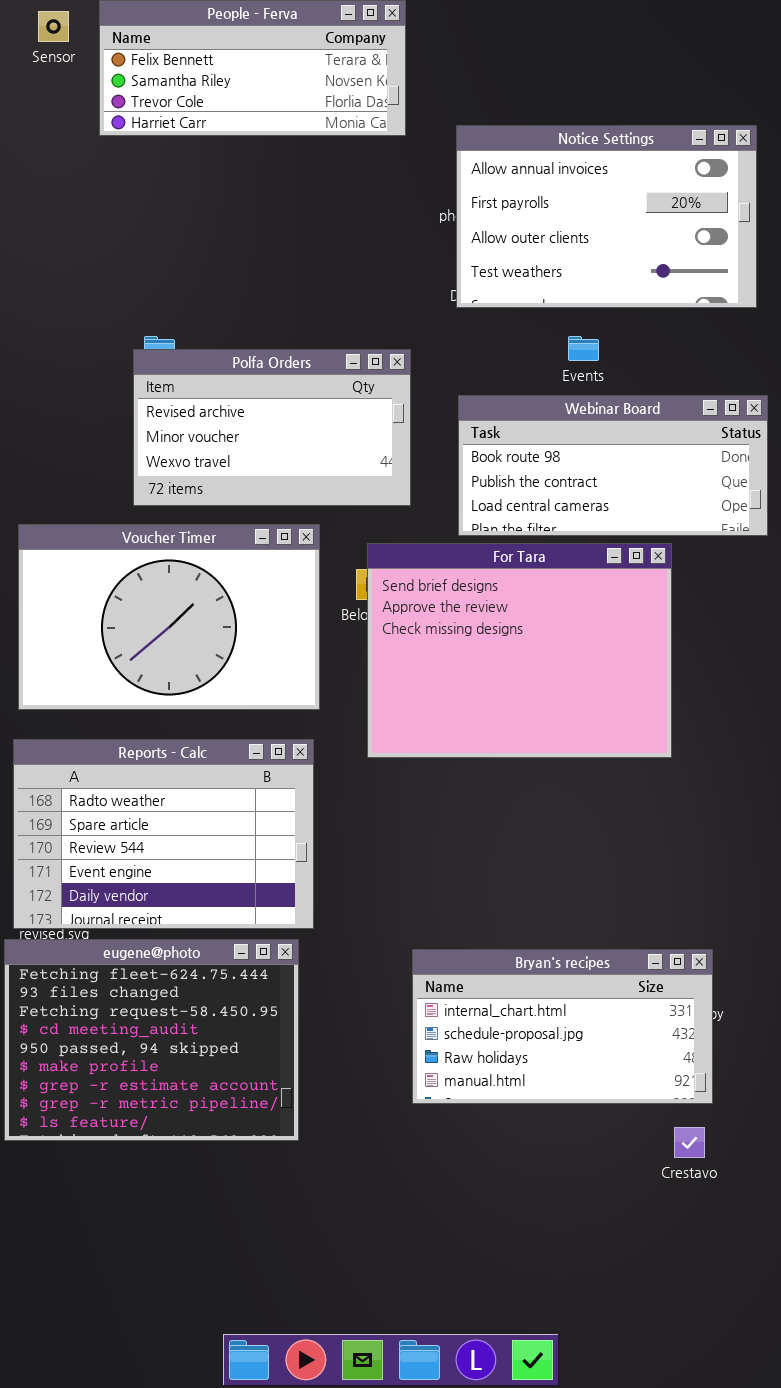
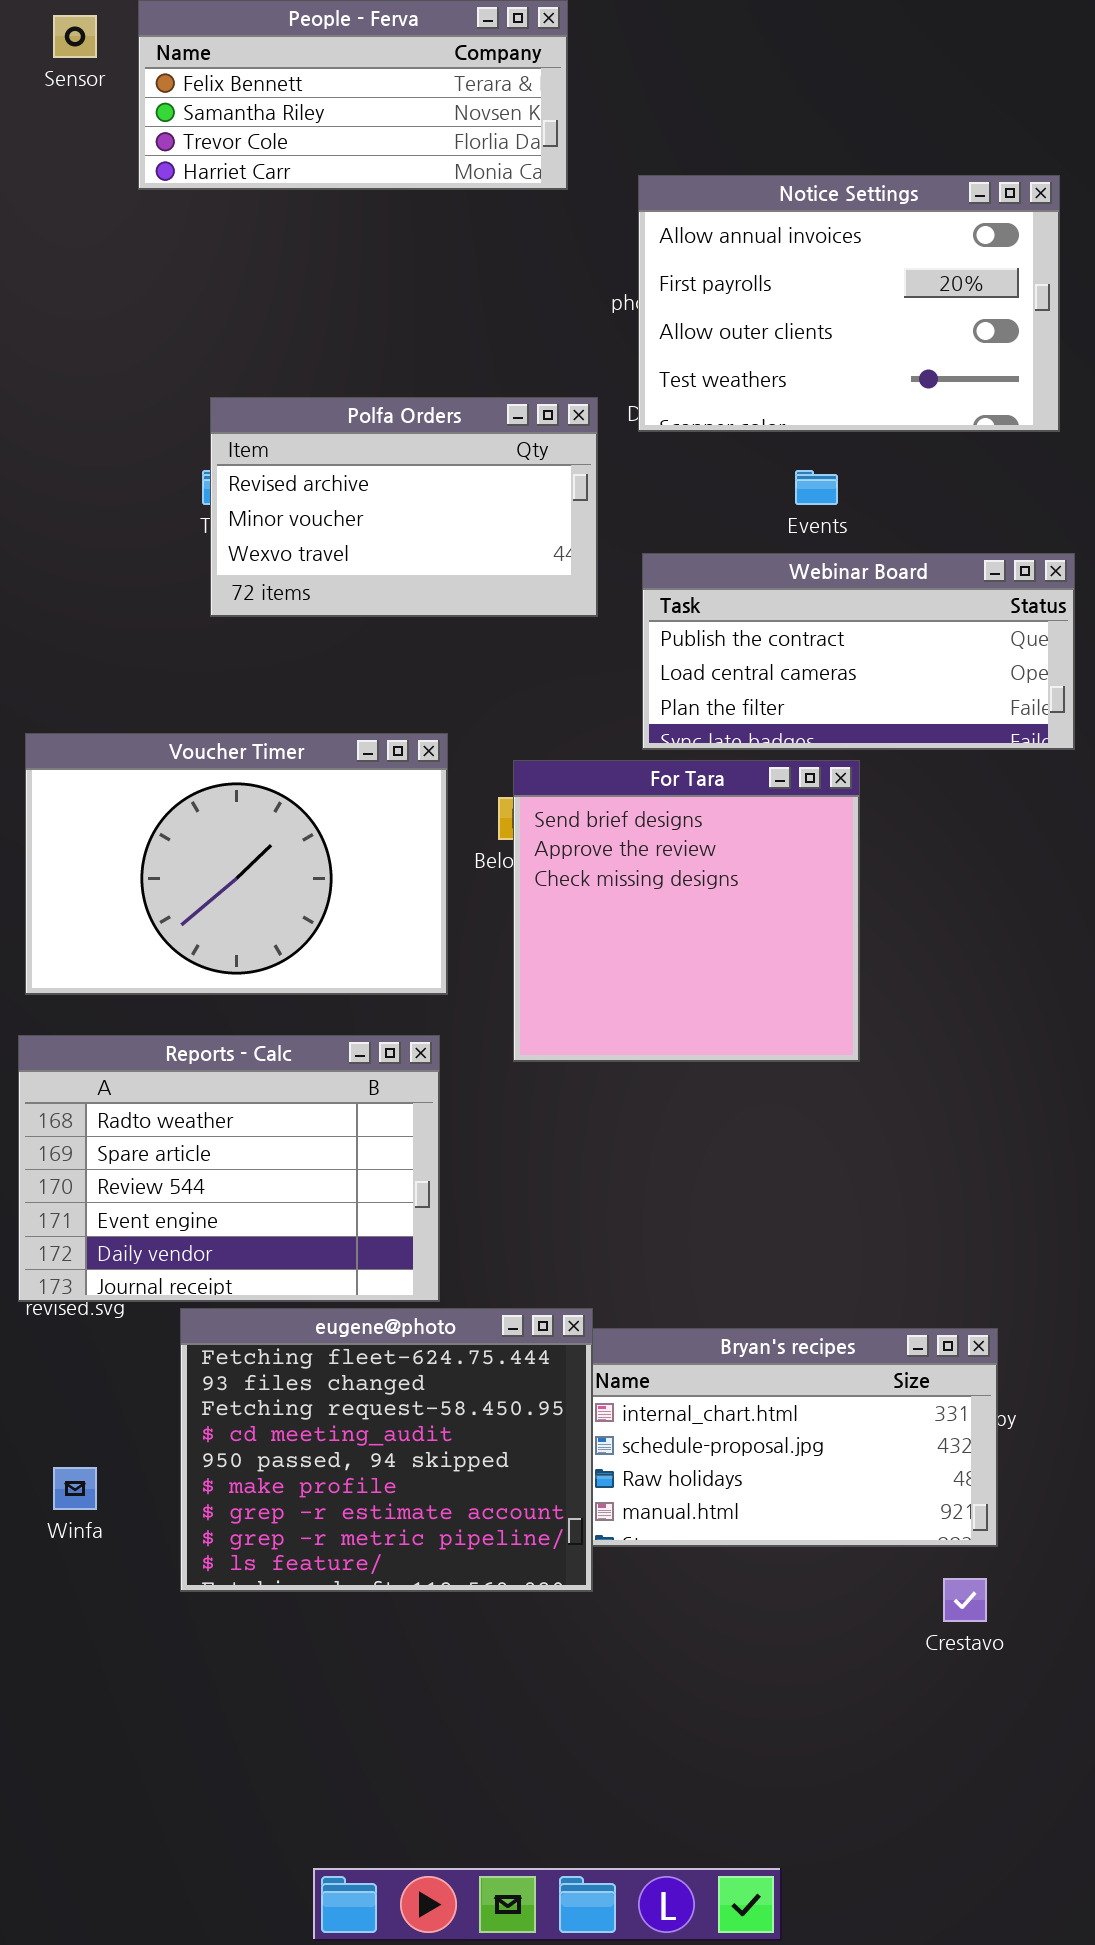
Polfa Orders: [133,349,411,506] -> [210,397,598,617], moved
Webinar Board: [458,395,768,536] -> [642,553,1075,750], scrolled down 1 row
For Tara: [367,543,672,758] -> [513,760,860,1062], resized
eugene@photo: [4,939,299,1141] -> [180,1308,593,1592], moved

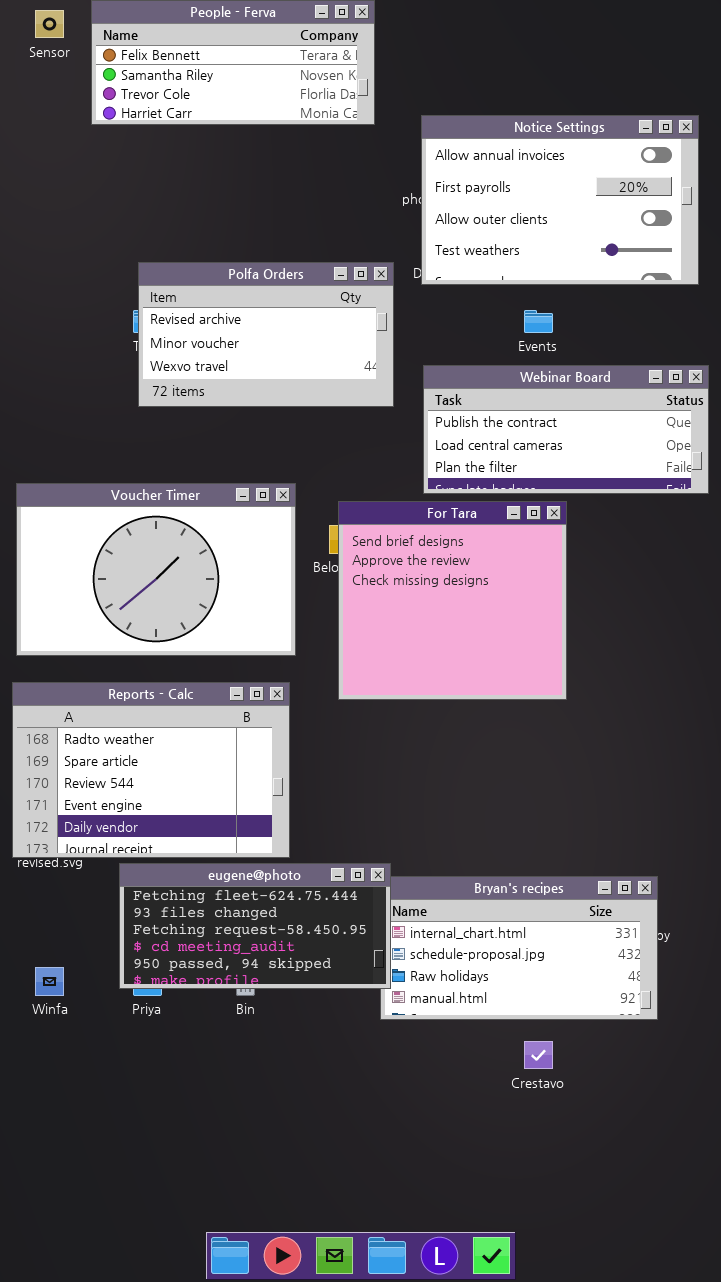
eugene@photo: [180,1308,593,1592] -> [119,863,391,989], resized
Crestavo: [943,1578,987,1622] -> [524,1041,553,1069], moved

